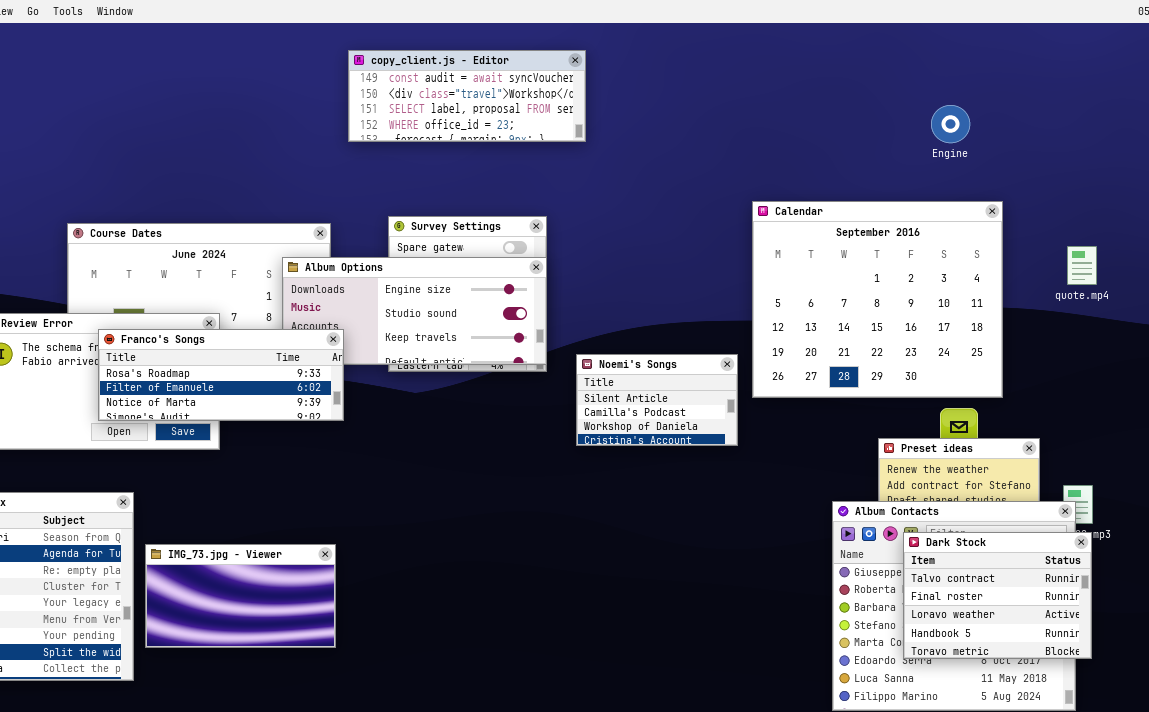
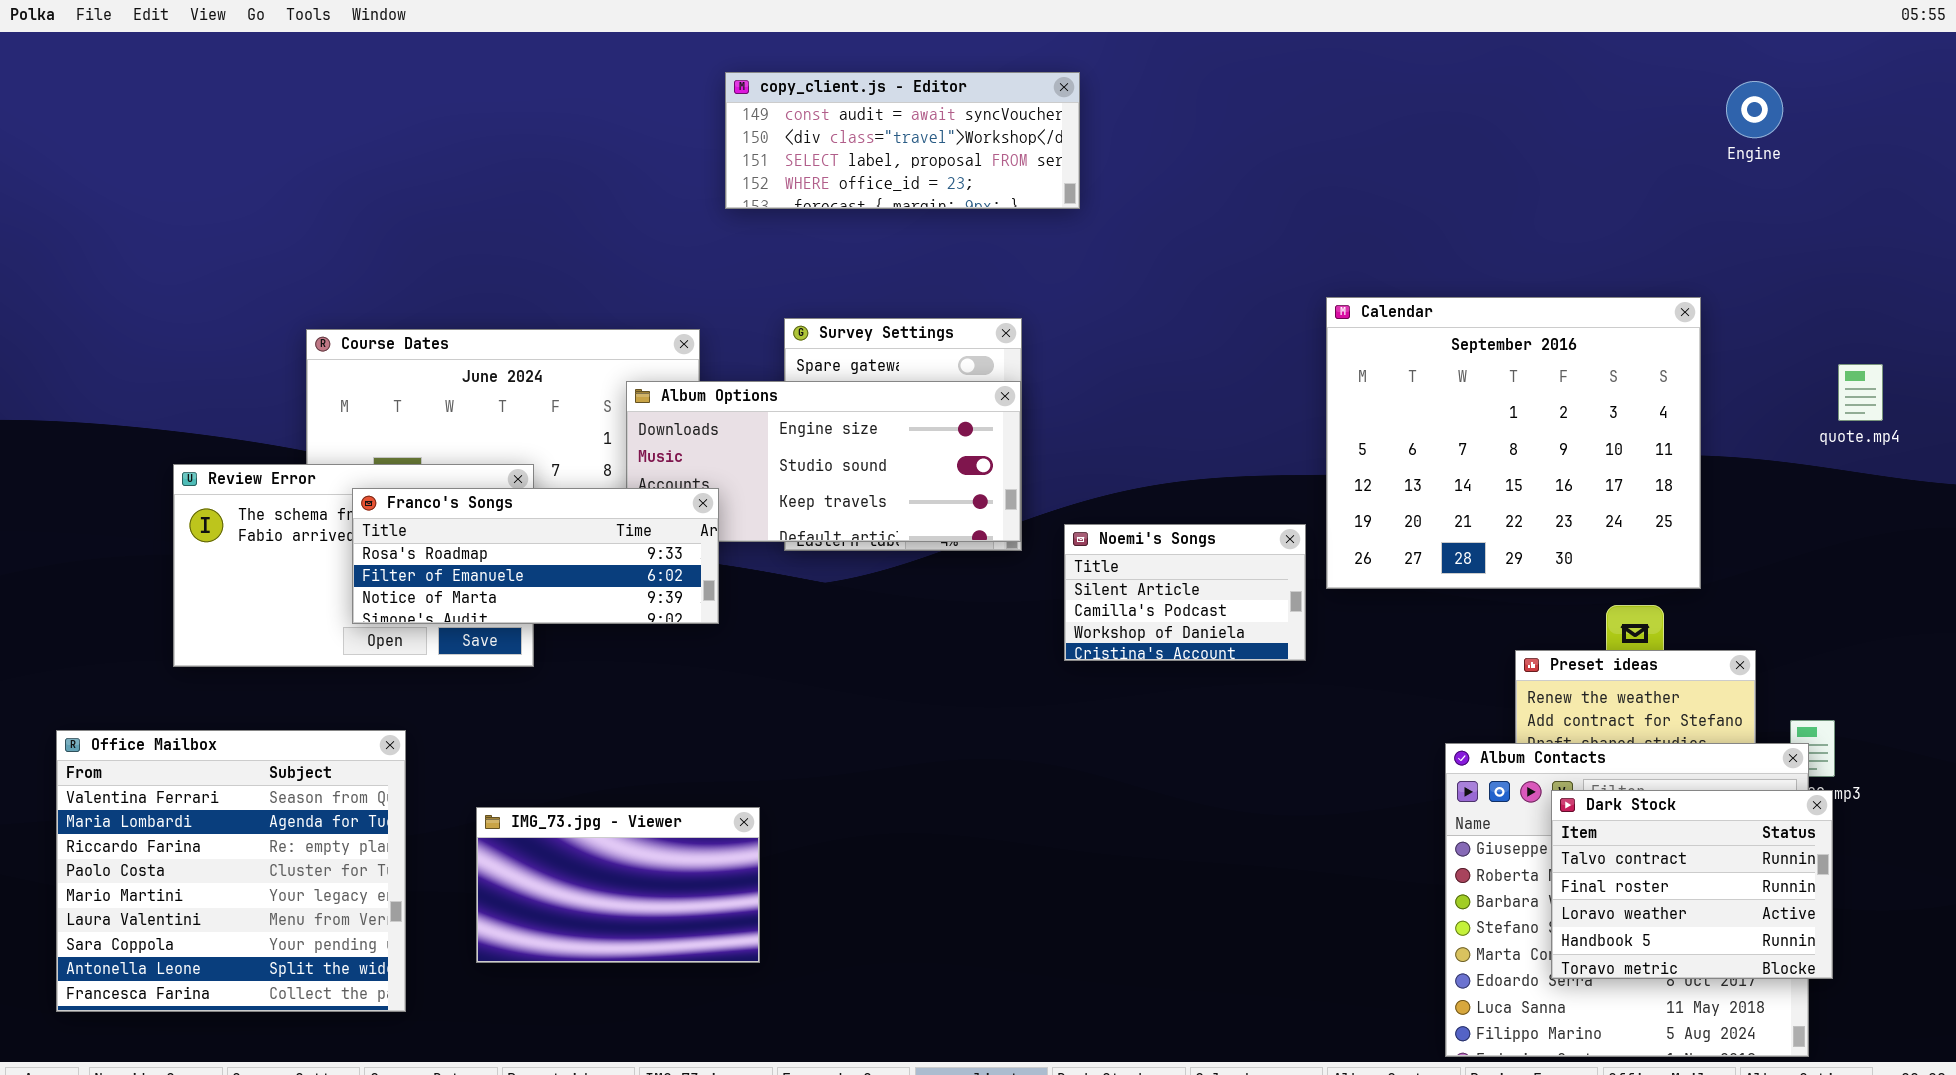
Engine: [931,105,970,143] -> [1726,81,1783,138], moved
quote.mp4: [1067,246,1097,285] -> [1838,364,1883,421], moved
IMG_73.jpg - Viewer: [145,544,336,648] -> [476,807,760,963], moved

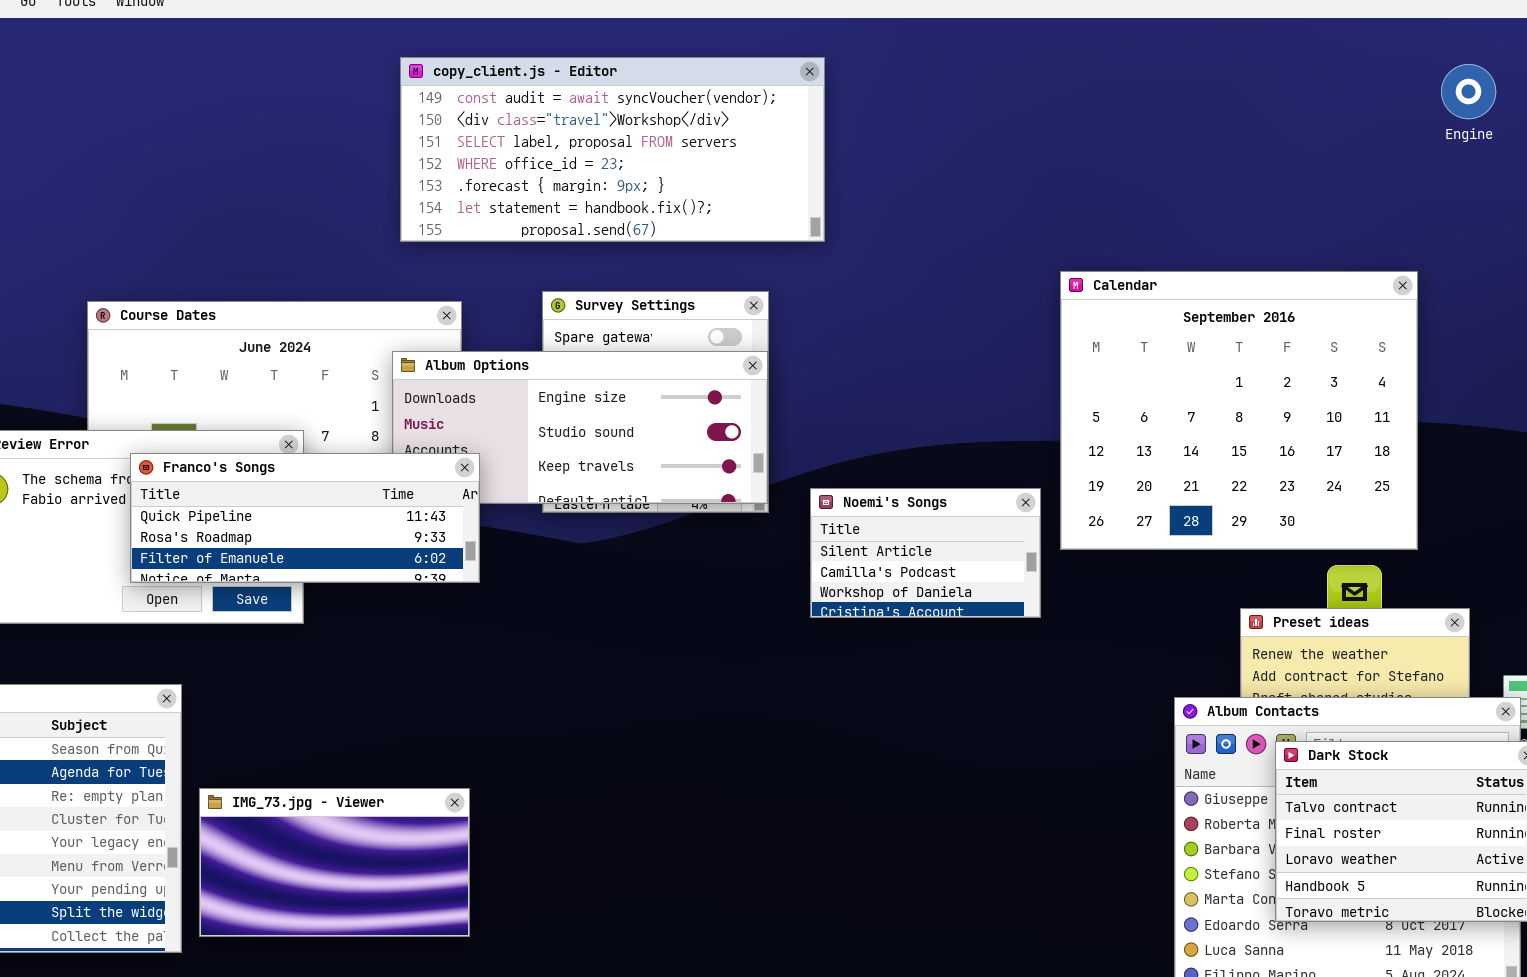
copy_client.js - Editor: [725,72,1080,209] -> [400,57,825,242], resized
Franco's Songs: [352,488,719,624] -> [130,453,480,583], scrolled up 1 row
IMG_73.jpg - Viewer: [476,807,760,963] -> [199,788,470,937], moved

